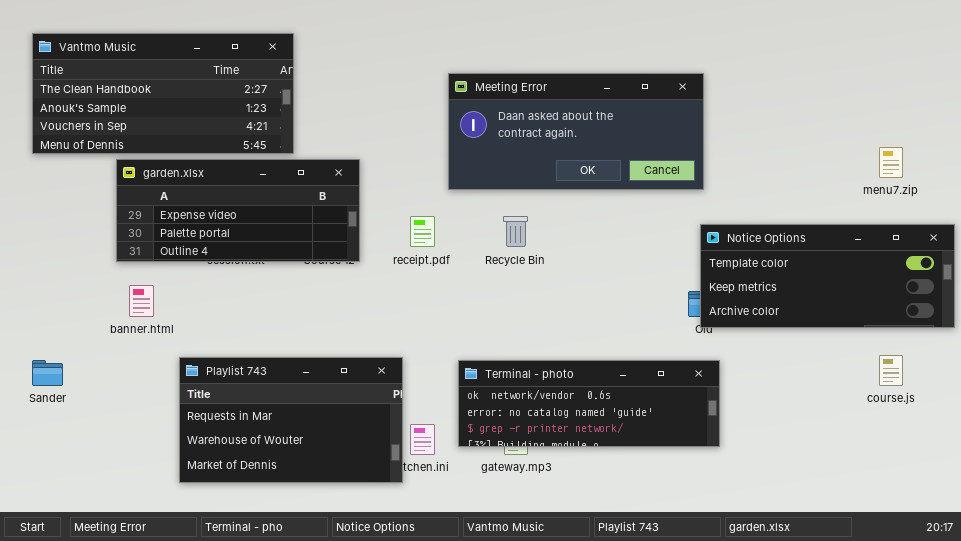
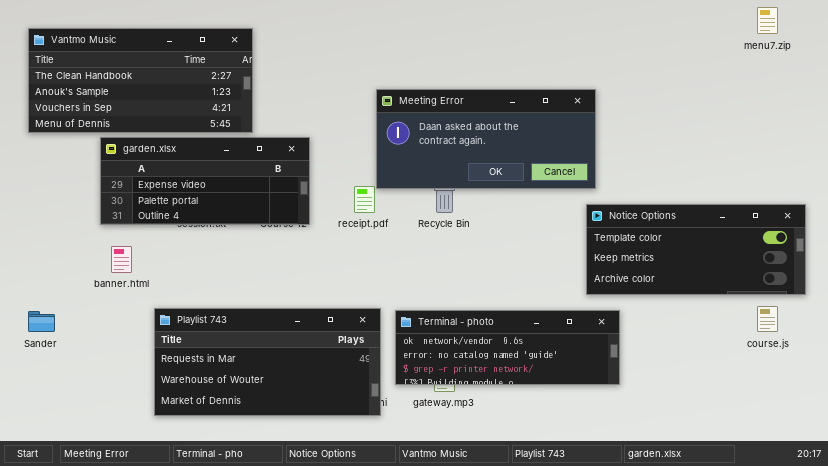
Meeting Error: [448,73,704,190] -> [376,89,596,189], moved
menu7.zip: [879,147,903,178] -> [757,7,778,34], moved
Notice Options: [700,224,955,328] -> [586,204,806,295], moved
Playlist 743: [179,357,403,483] -> [154,308,381,416], resized

